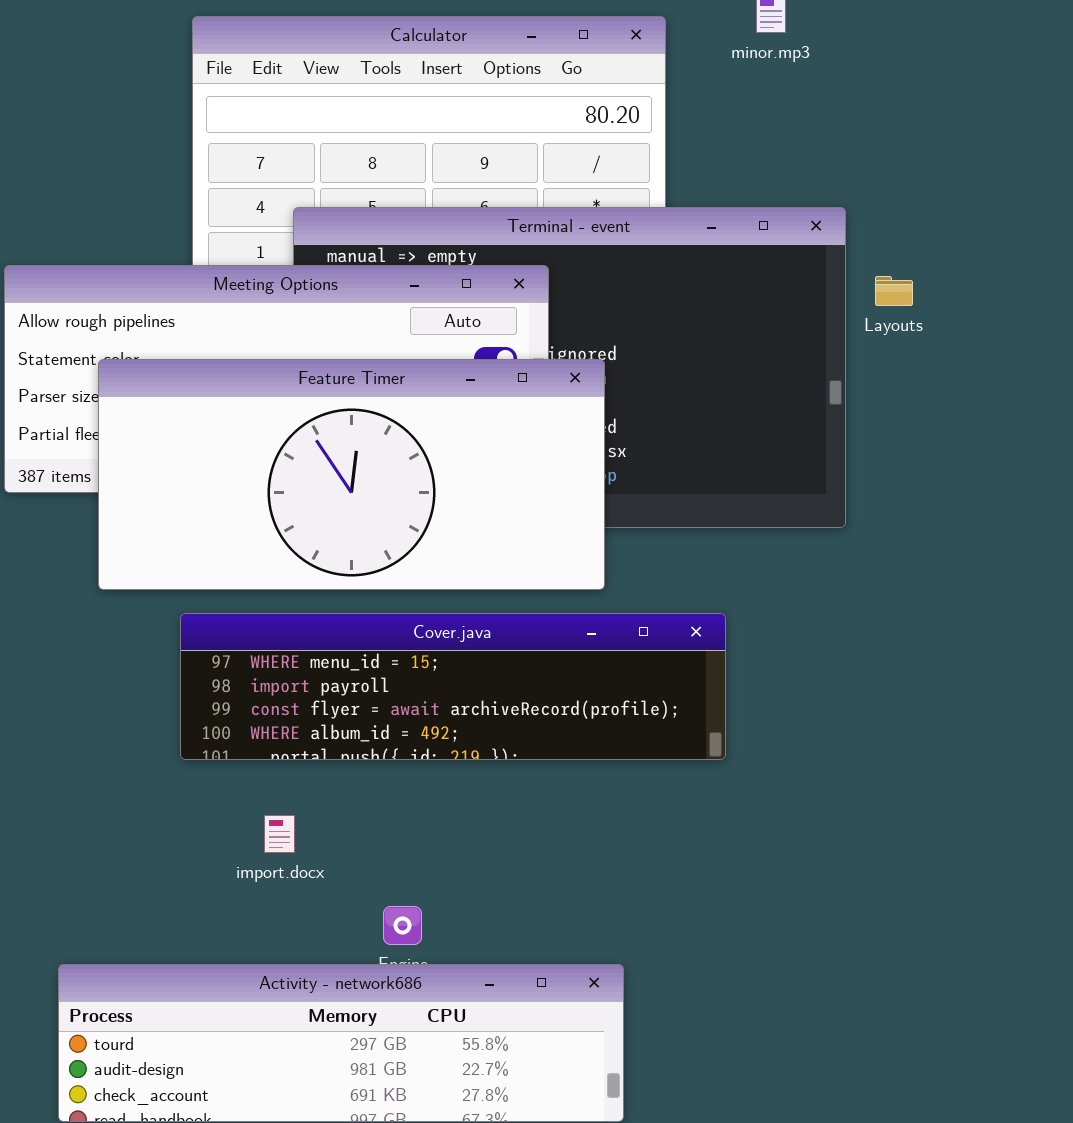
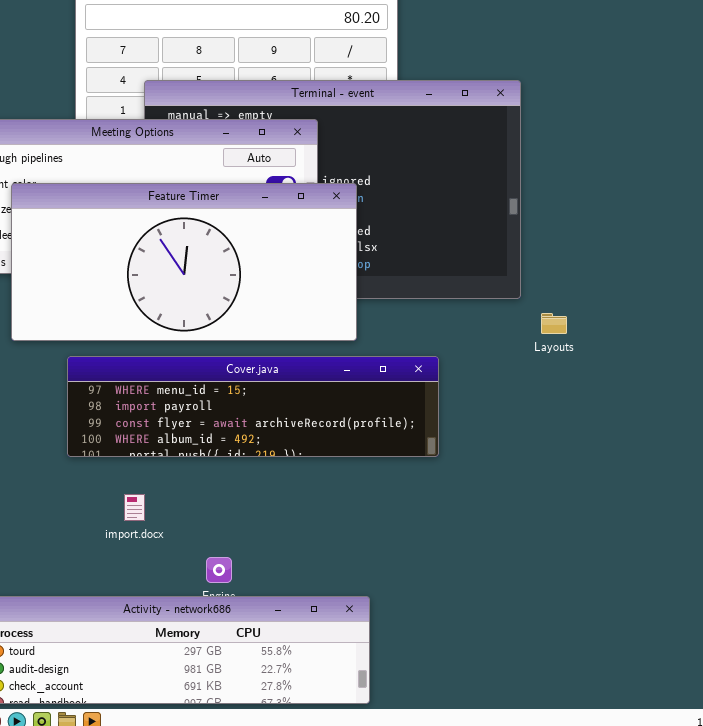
Layouts: [875,276,913,306] -> [541,313,567,334], moved

